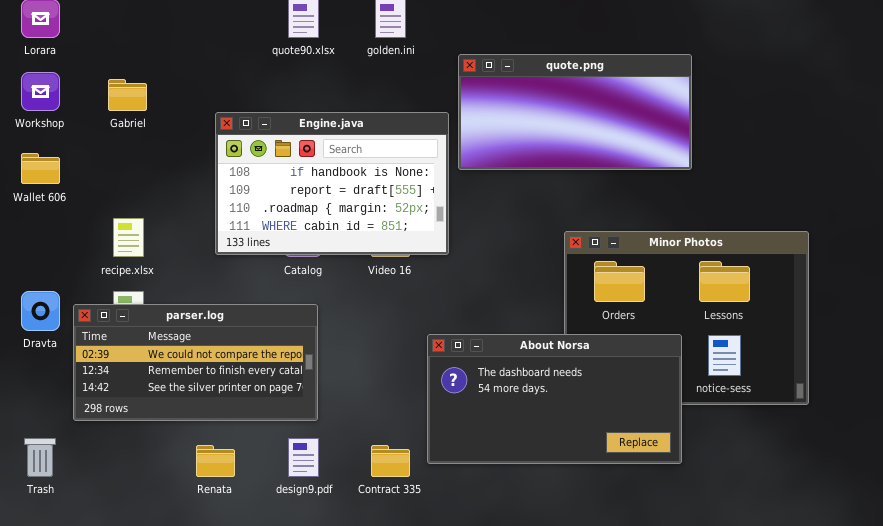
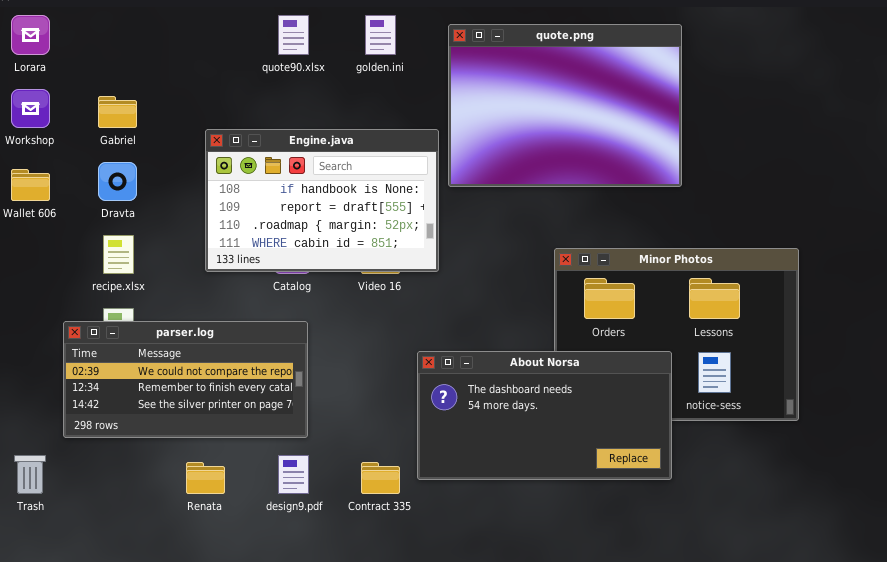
quote.png: [458,54,692,170] -> [448,24,682,187], resized
Dravta: [21,291,60,331] -> [98,162,137,201], moved

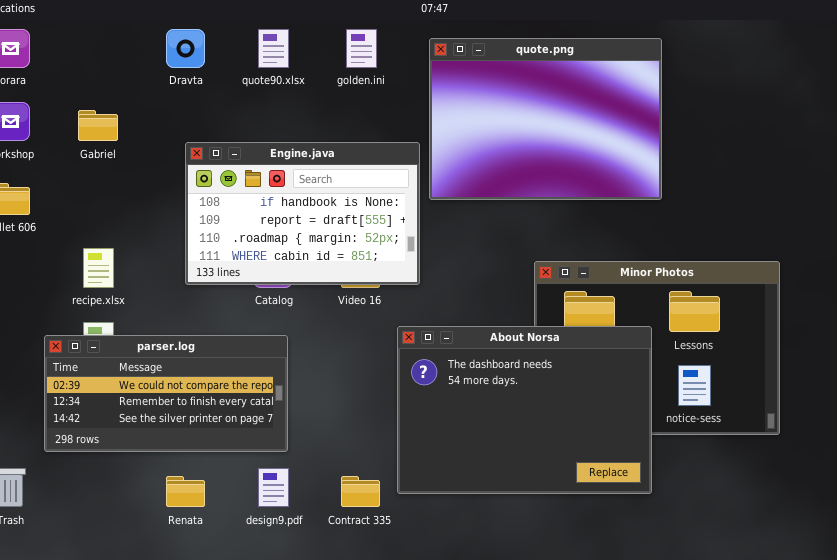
Dravta: [98,162,137,201] -> [166,29,205,68], moved
About Norsa: [417,351,672,480] -> [397,326,652,494], resized

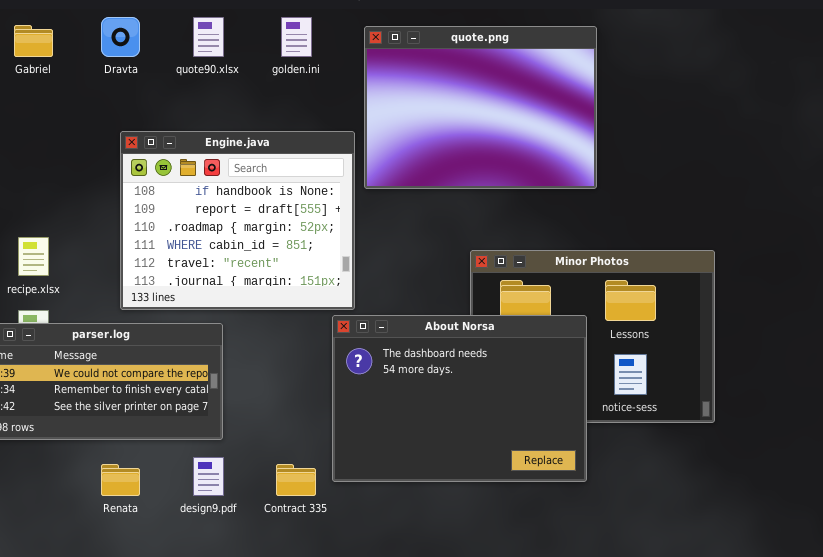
Gabriel: [78,110,118,141] -> [14,25,53,57], moved
Engine.java: [185,142,420,285] -> [120,131,355,310], resized

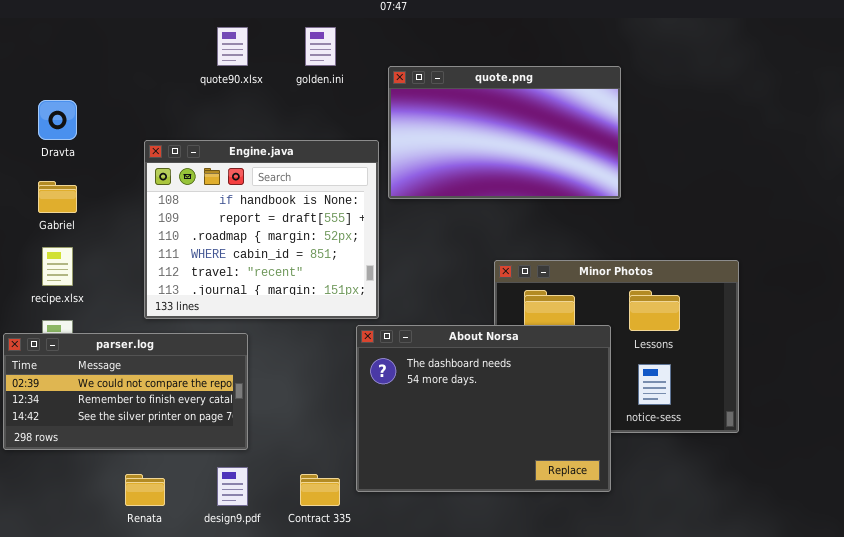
Dravta: [101,17,140,57] -> [38,100,77,140], moved
Gabriel: [14,25,53,57] -> [38,181,77,213], moved
quote.png: [364,26,597,189] -> [388,66,621,199], resized

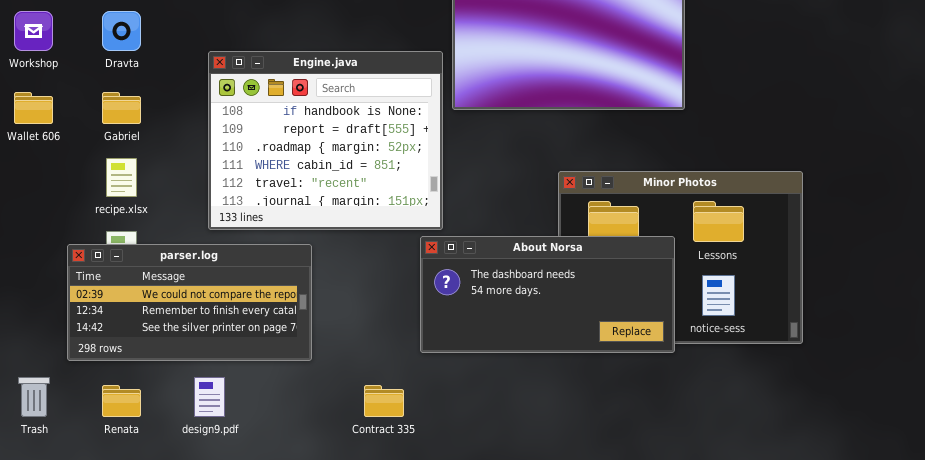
About Norsa: [356,325,611,492] -> [420,236,675,353], resized
design9.pdf: [217,467,248,506] -> [194,377,225,417], moved
Renata: [125,474,165,506] -> [102,385,141,417], moved

